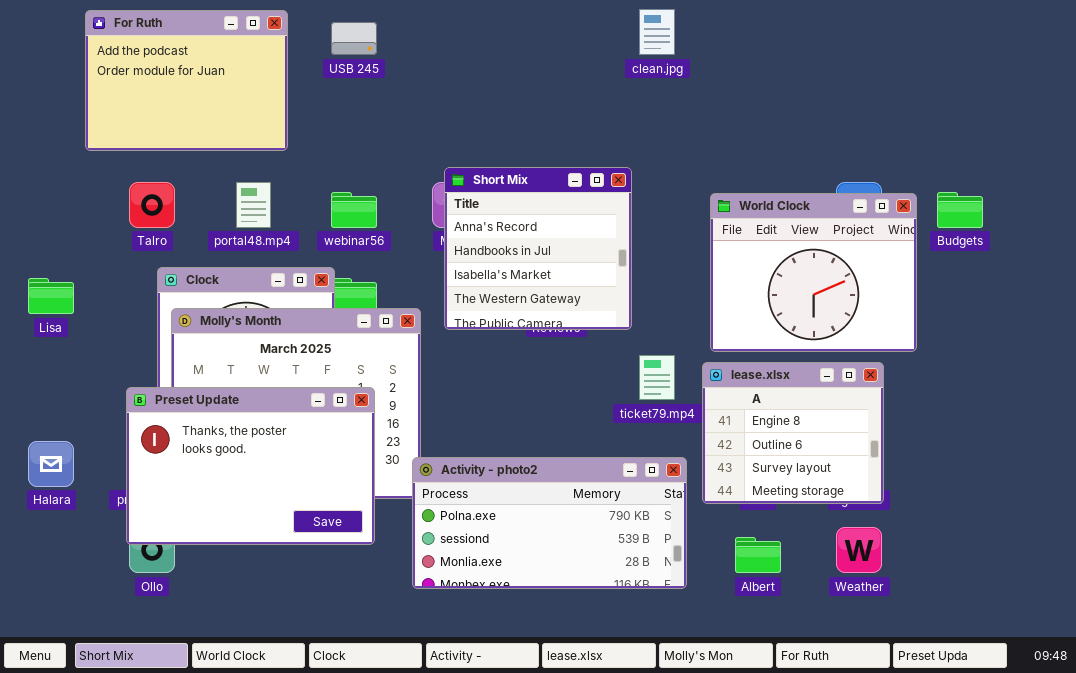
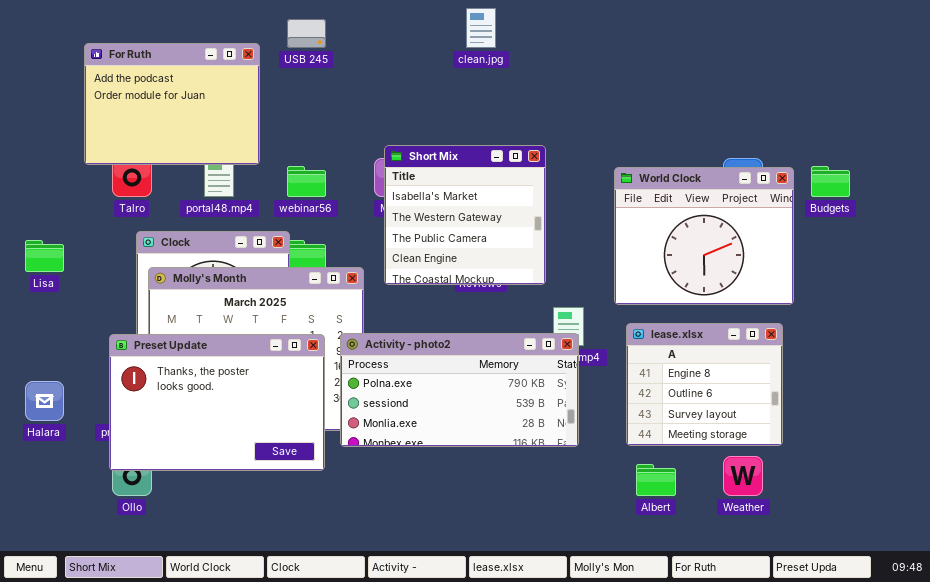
clean.jpg: [639,9,675,55] -> [466,8,496,48], moved
For Ruth: [85,10,288,151] -> [84,43,260,165], moved
Short Mix: [444,167,632,330] -> [384,145,546,285], scrolled down 2 rows
lease.xlsx: [702,362,884,504] -> [626,323,783,446], moved
Activity - photo2: [412,457,687,589] -> [340,333,579,447], moved

